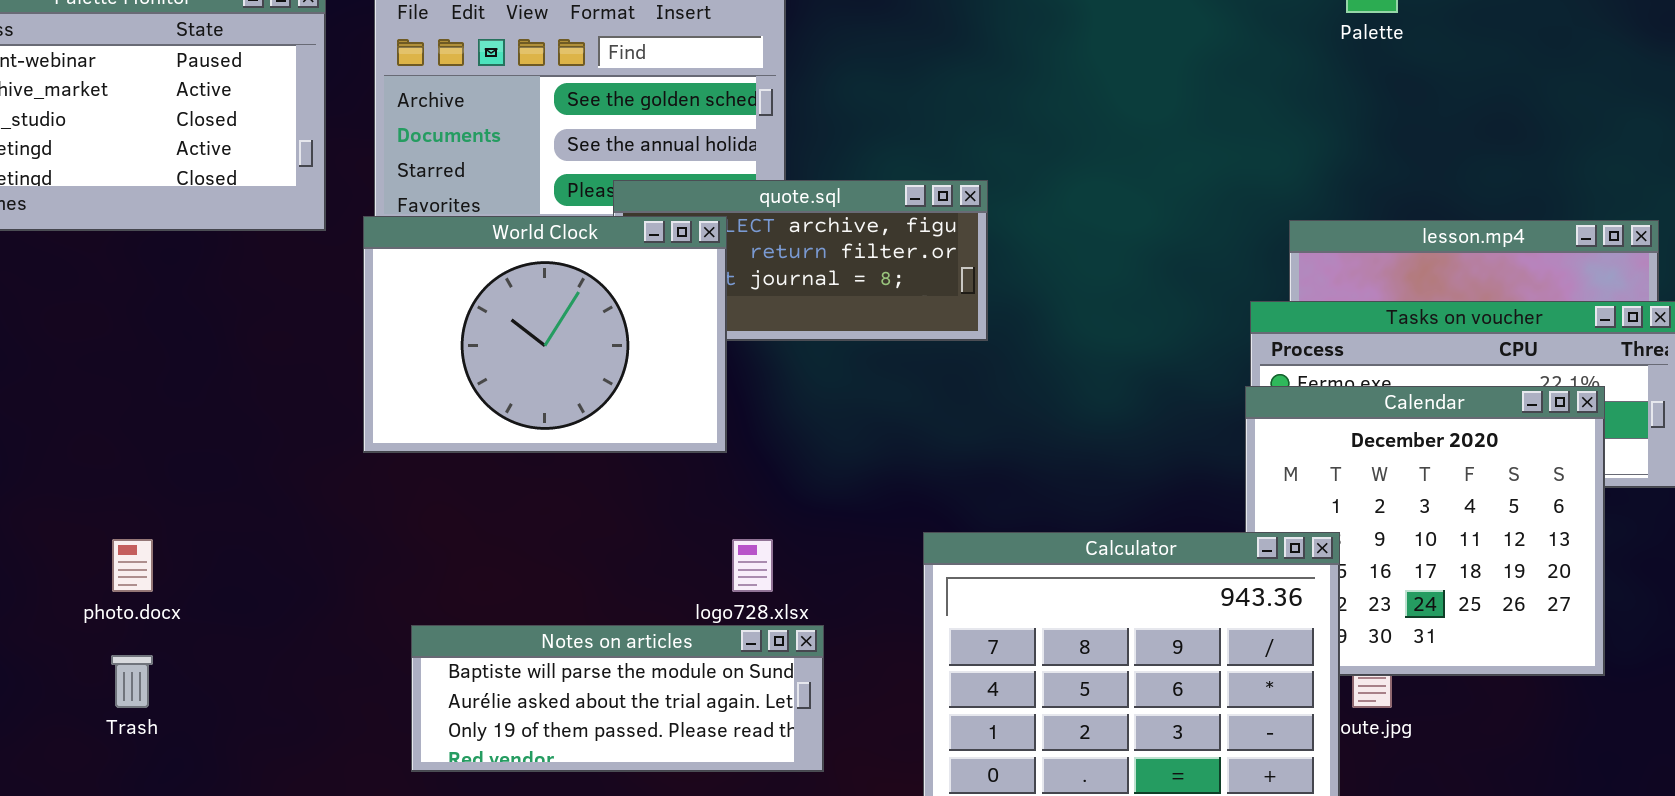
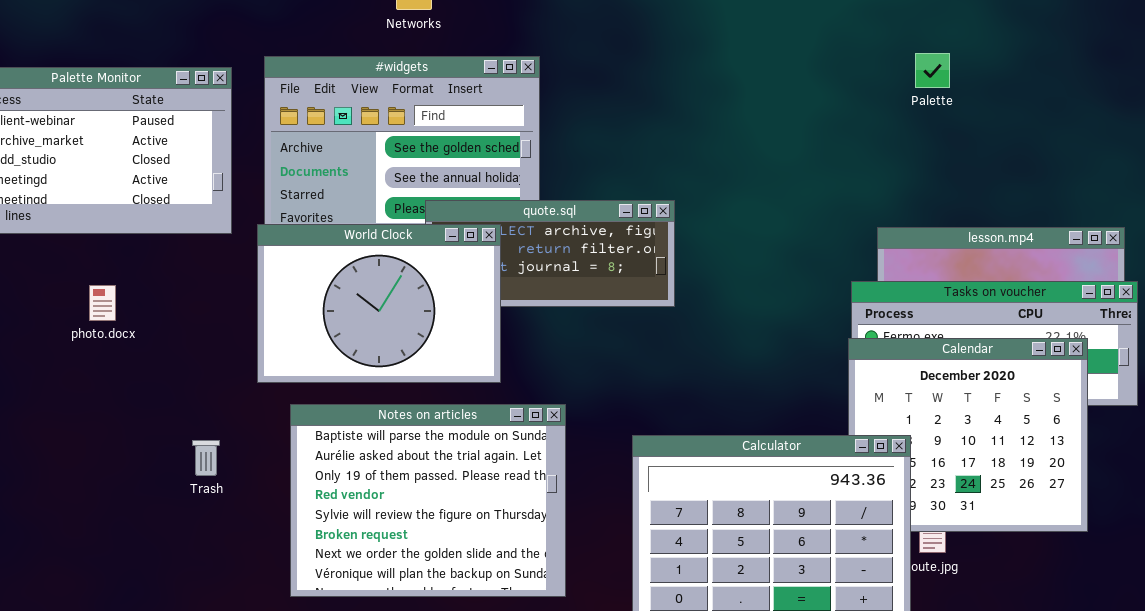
photo.docx: [112,539,153,592] -> [89,285,116,321], moved
Notes on articles: [411,625,824,772] -> [290,404,566,597], resized
Trash: [111,655,153,708] -> [192,440,220,476], moved

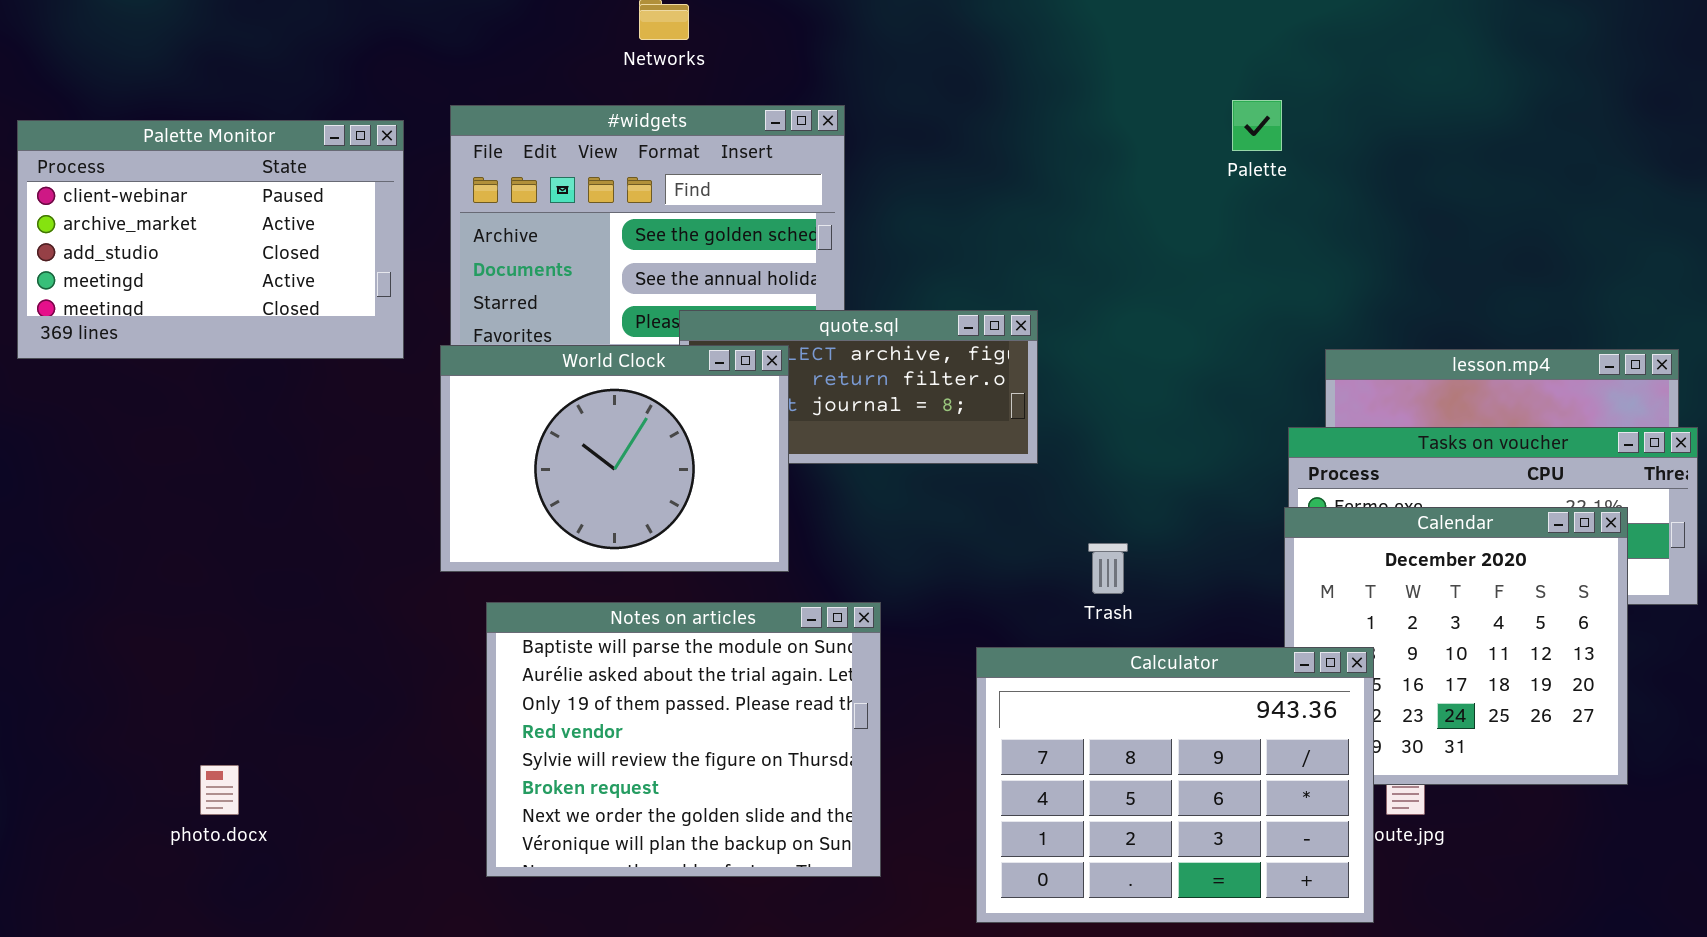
Palette: [915,53,950,88] -> [1232,100,1282,151], moved
photo.docx: [89,285,116,321] -> [200,765,239,815], moved
Trash: [192,440,220,476] -> [1088,543,1128,594], moved

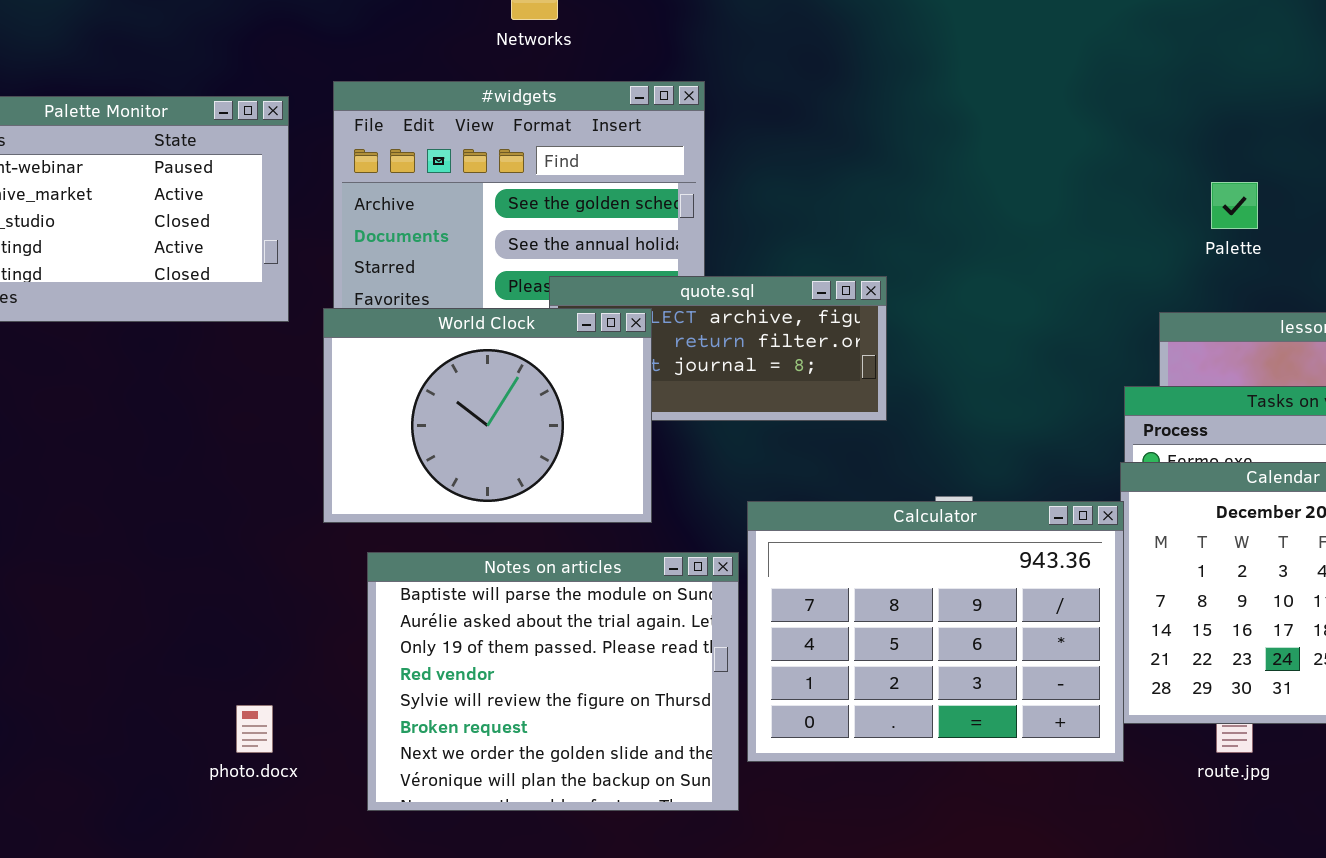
Palette: [1232,100,1282,151] -> [1211,182,1258,229], moved
Calculator: [976,647,1374,923] -> [747,501,1124,762], moved
photo.docx: [200,765,239,815] -> [236,705,273,753], moved

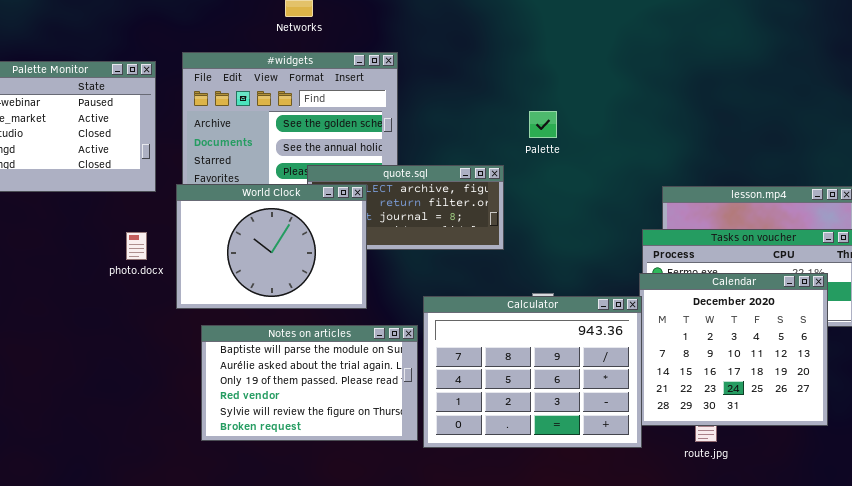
Palette: [1211,182,1258,229] -> [529,111,557,138], moved
Notes on articles: [367,552,739,811] -> [201,325,418,441], resized
photo.docx: [236,705,273,753] -> [126,232,147,260], moved

